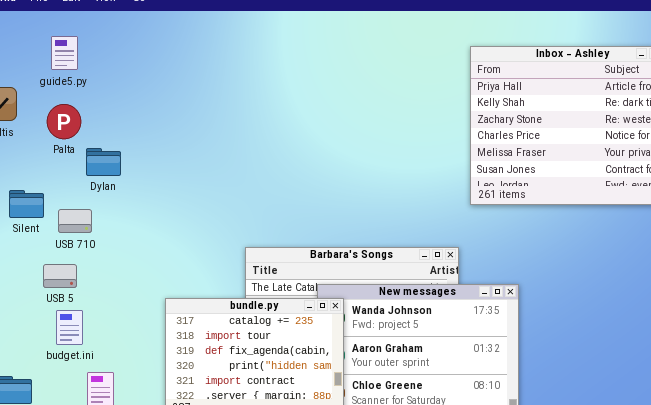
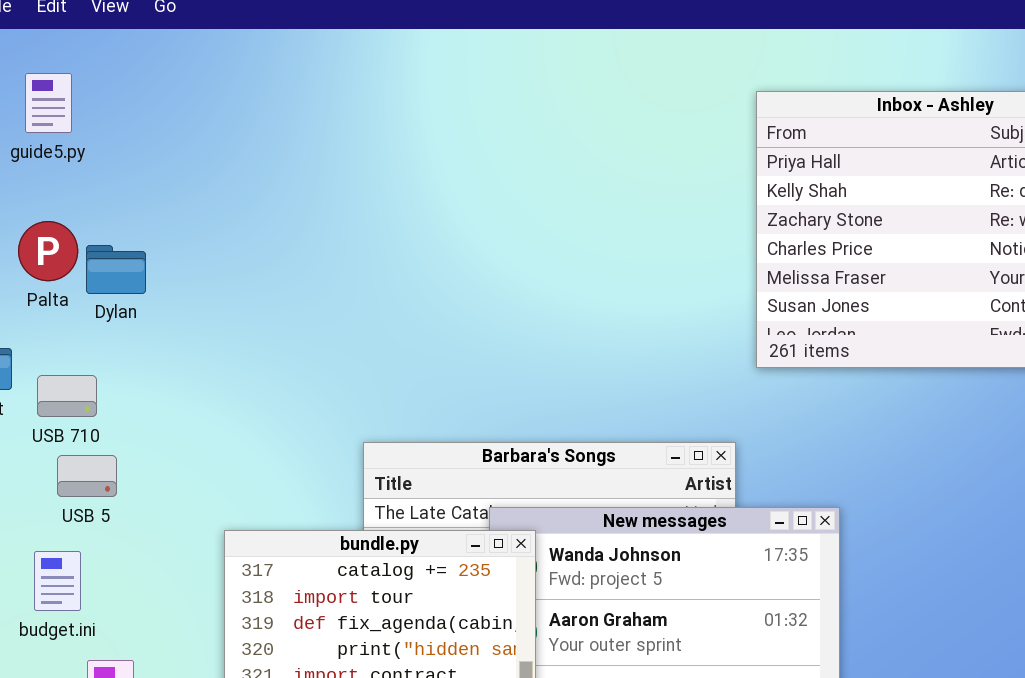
Palta: [47,104,81,139] -> [18,221,78,281], moved
Dylan: [86,148,121,176] -> [86,245,146,294], moved
USB 5: [43,264,77,288] -> [57,455,117,497], moved

